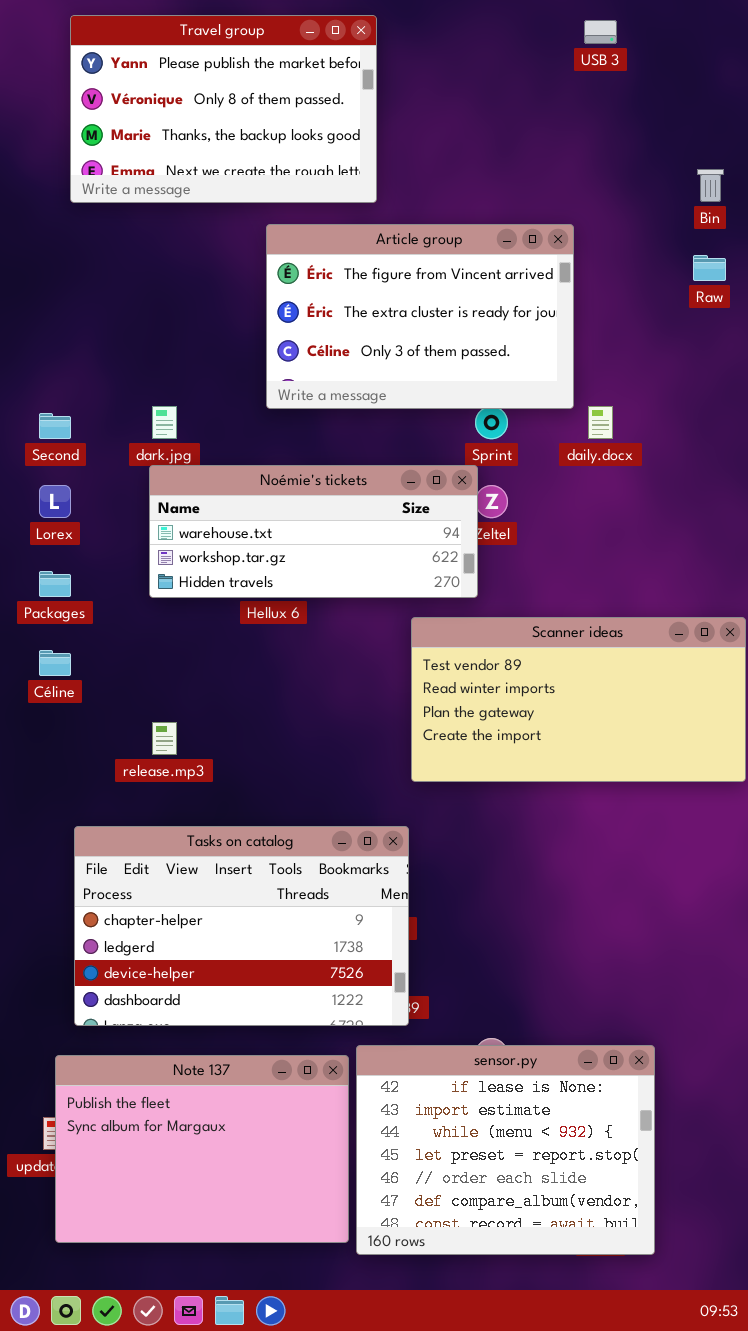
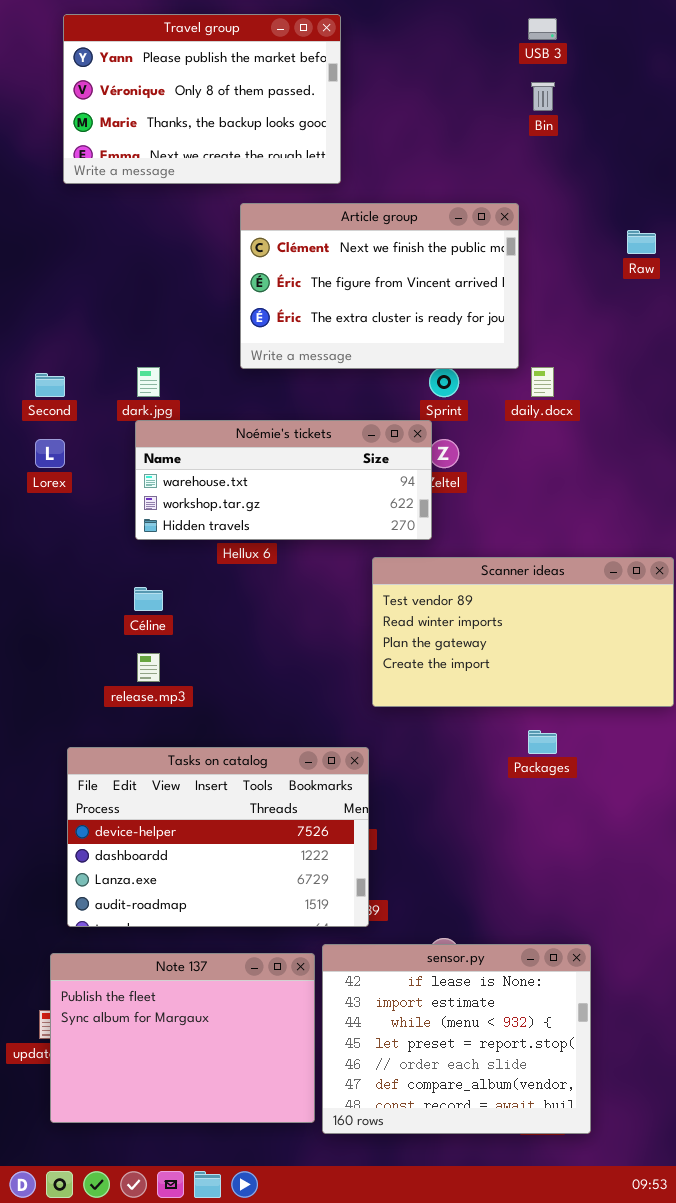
Bin: [697,169,724,202] -> [531,82,555,111], moved
Article group: [266,224,574,409] -> [240,203,519,369], scrolled up 1 row
Packages: [39,571,71,597] -> [528,730,557,754], moved
Céline: [39,650,71,676] -> [134,587,163,611], moved
Tasks on catalog: [74,826,409,1026] -> [67,747,369,927], scrolled down 2 rows

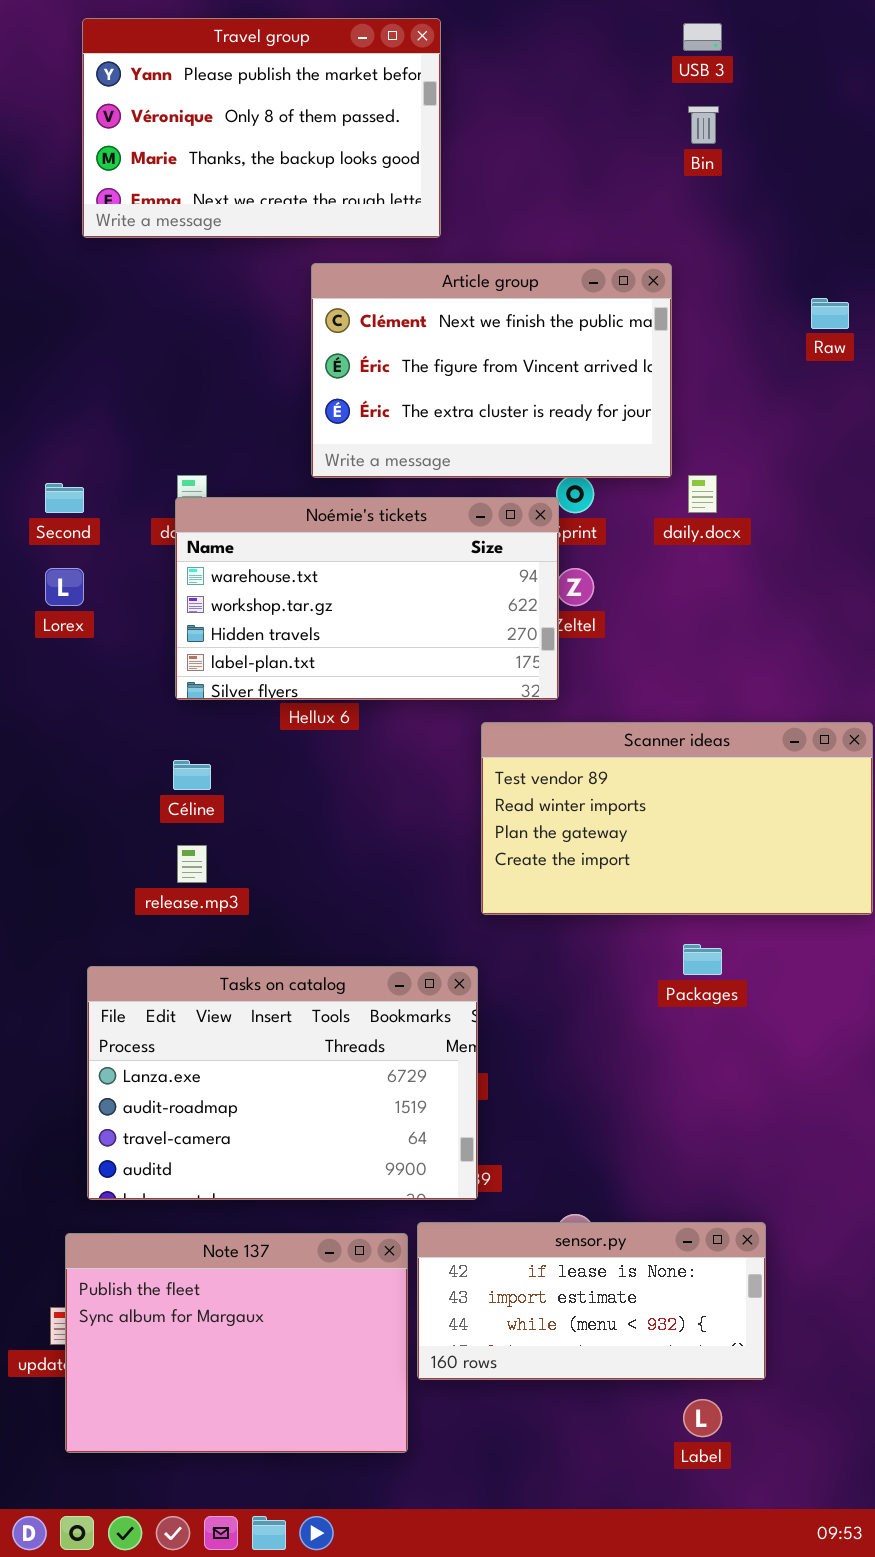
Noémie's tickets: [135,420,432,540] -> [175,497,559,700], resized
Tasks on catalog: [67,747,369,927] -> [87,966,478,1200], scrolled down 2 rows
sensor.py: [322,944,591,1134] -> [417,1222,766,1380], resized

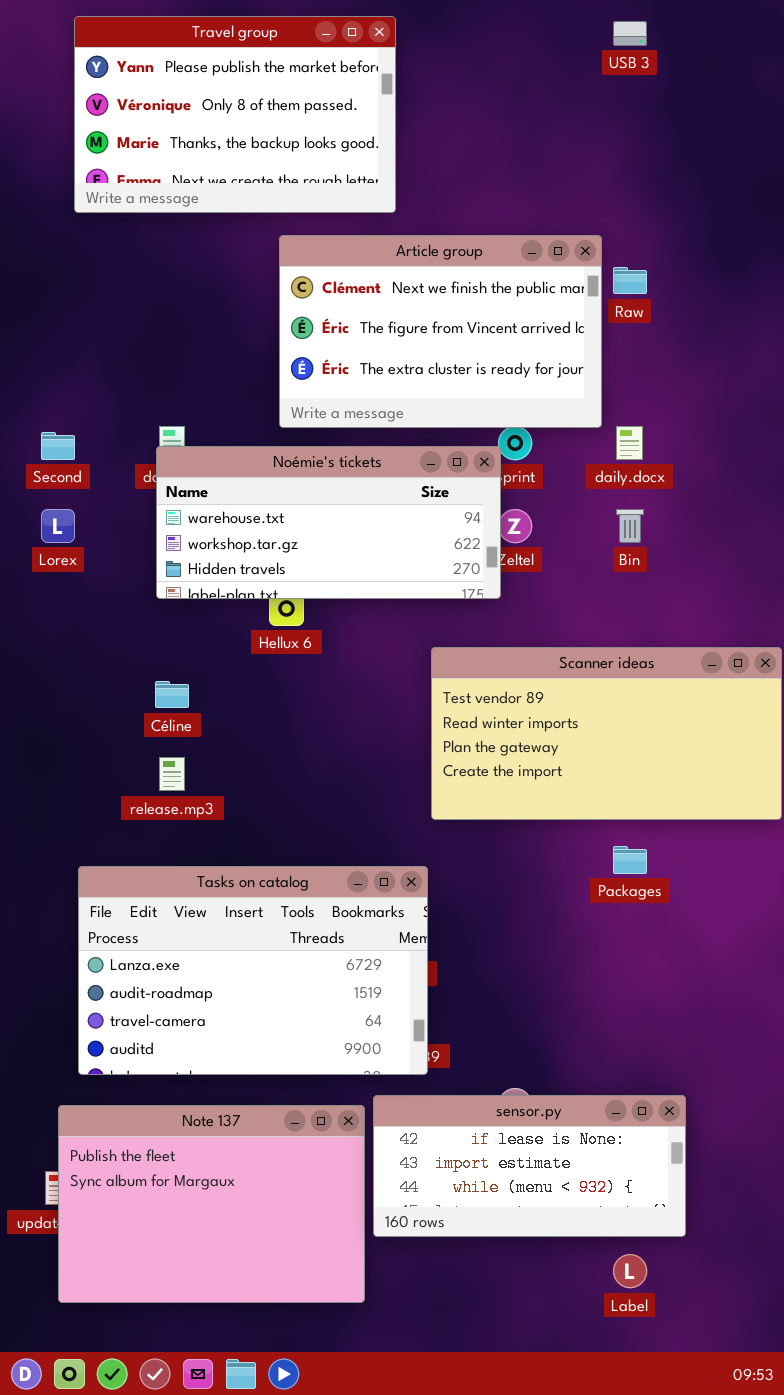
Bin: [688,106,719,144] -> [616,509,644,543], moved
Raw: [811,298,849,329] -> [613,267,647,294], moved
Noémie's tickets: [175,497,559,700] -> [156,446,501,599], resized

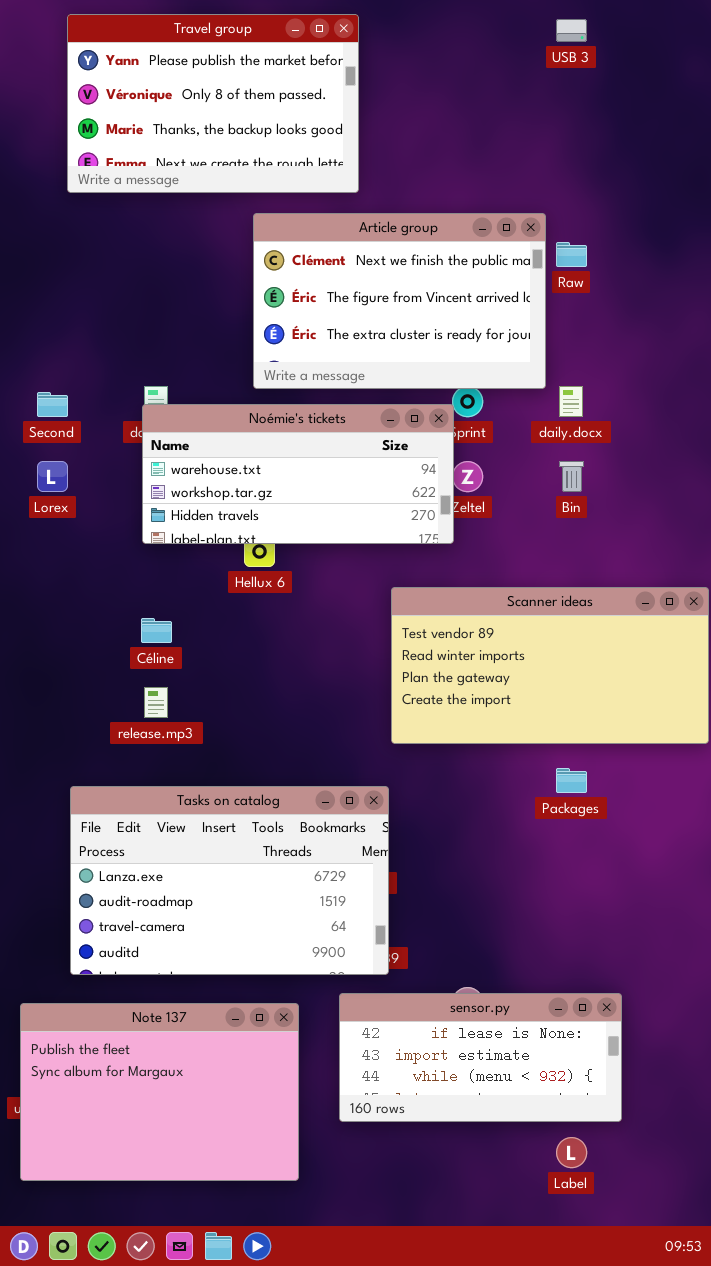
Note 137: [58,1105,365,1303] -> [20,1003,299,1181], moved

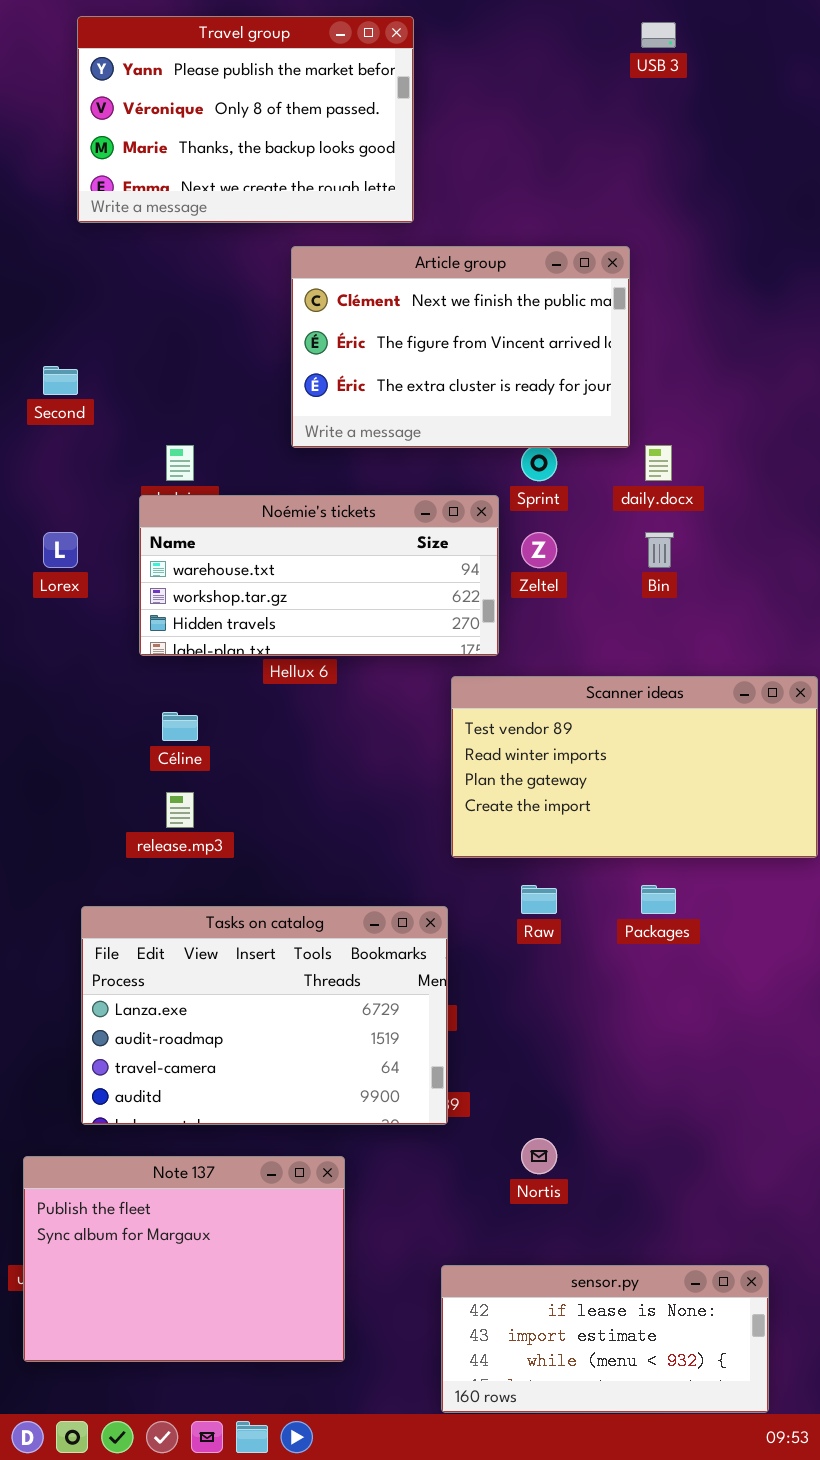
Raw: [556,242,587,267] -> [521,885,557,914], moved
Second: [37,392,68,417] -> [43,366,78,395], moved
Noémie's tickets: [142,404,454,544] -> [139,495,499,656], moved
sensor.py: [339,993,622,1122] -> [441,1265,769,1413], moved

